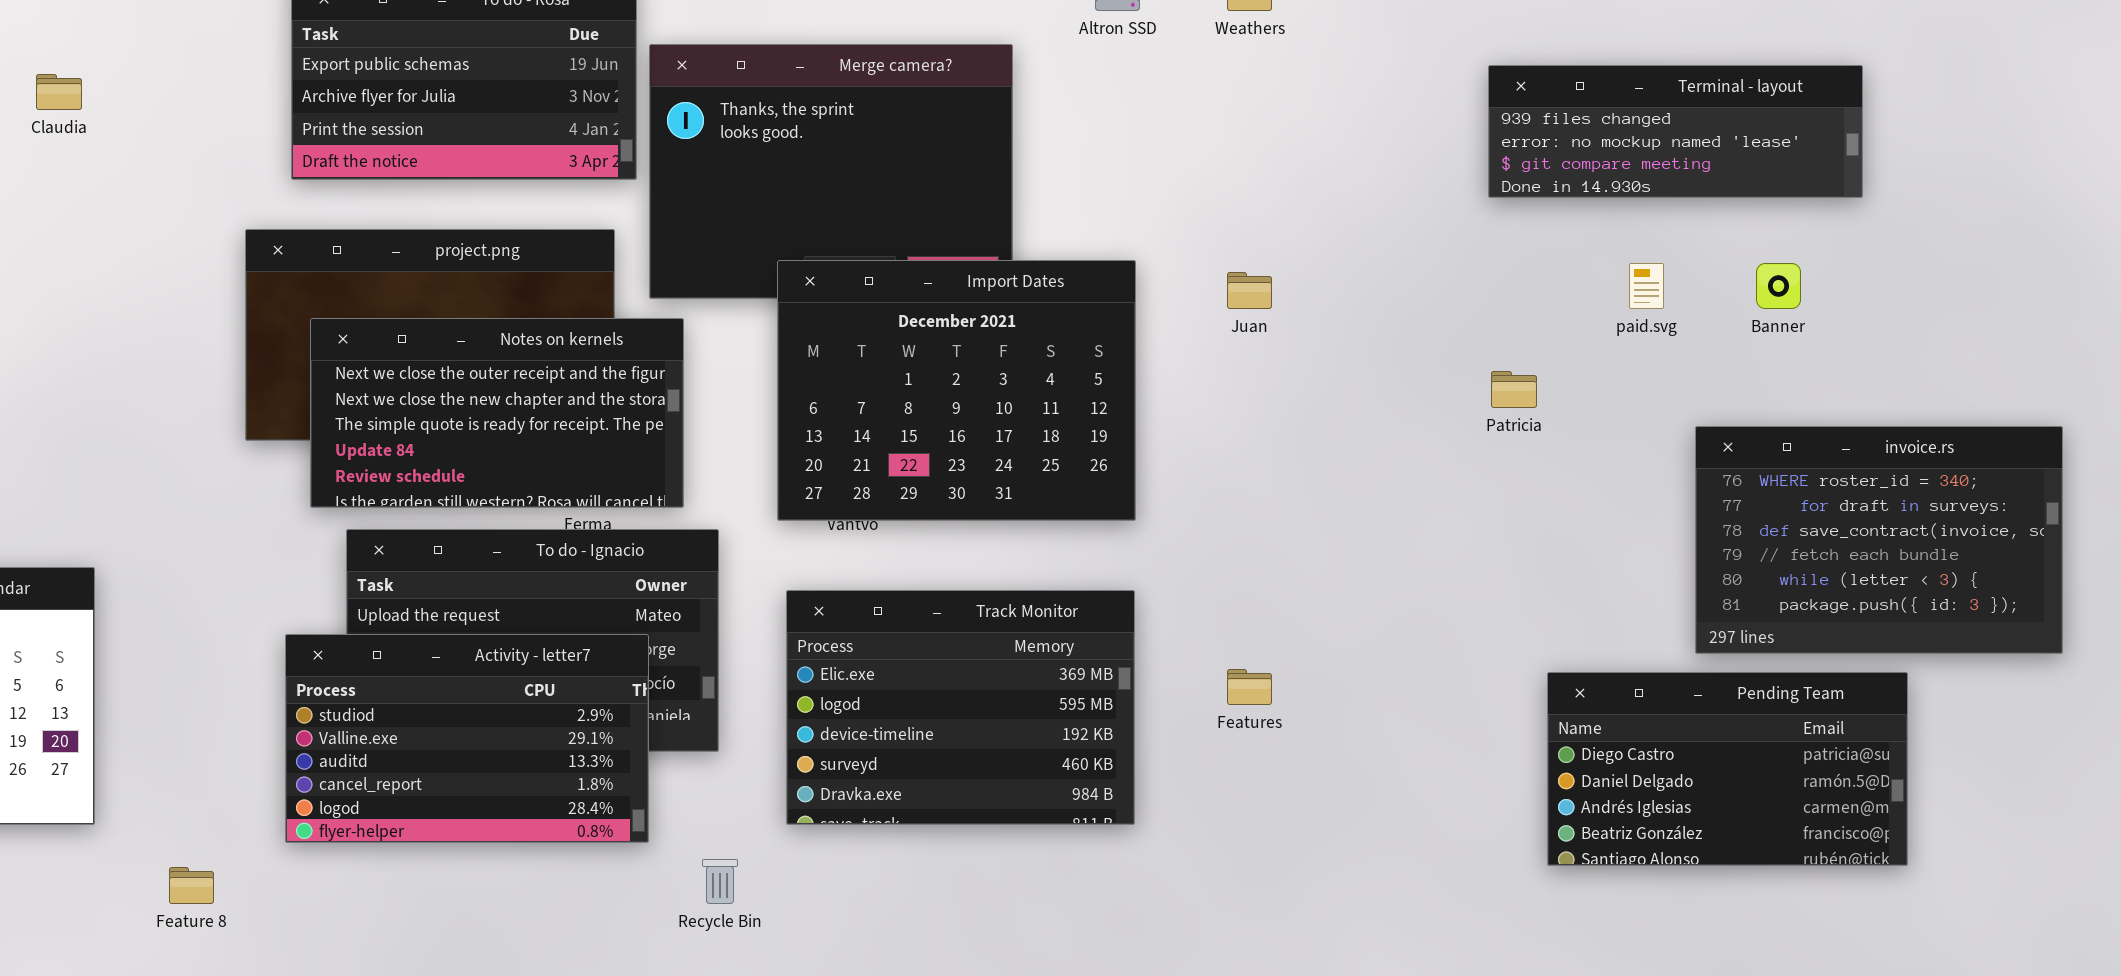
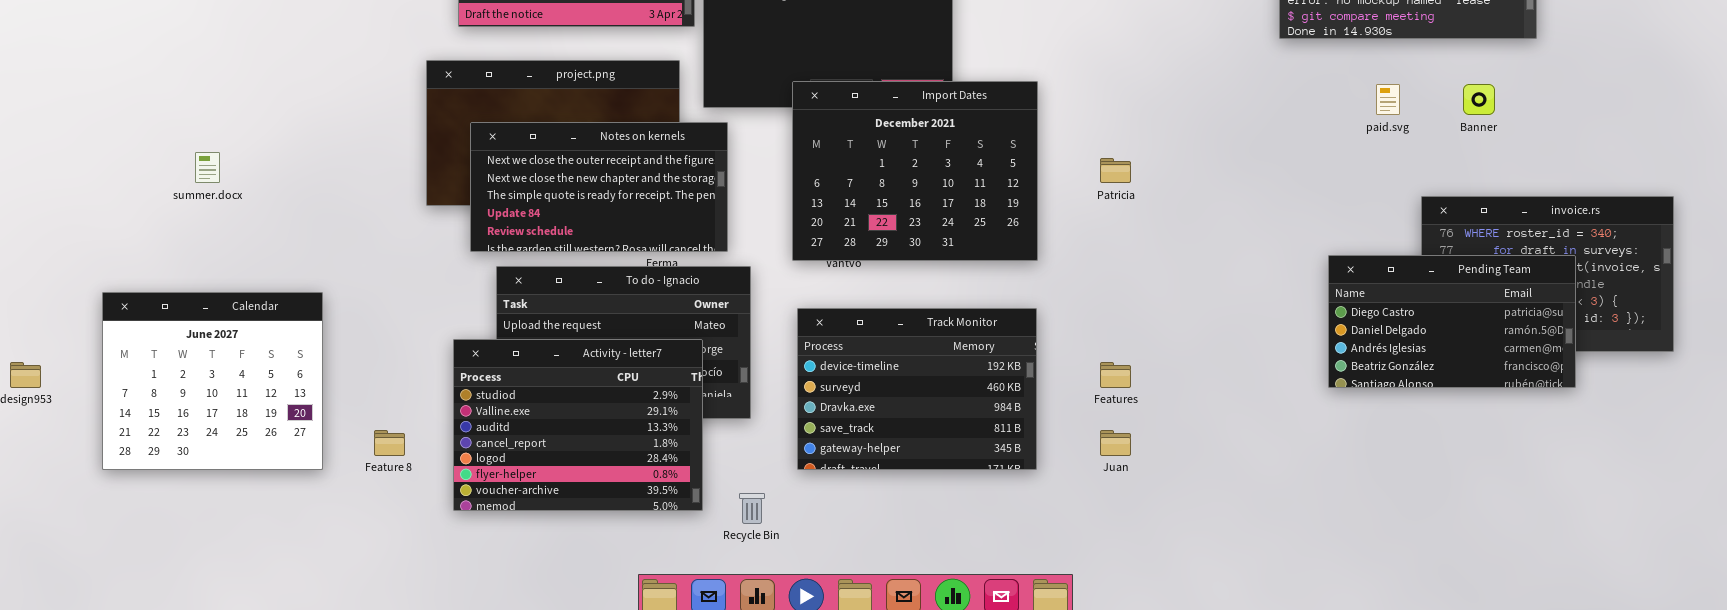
Juan: [1227,272,1272,309] -> [1100,430,1131,456], moved
Patricia: [1491,371,1537,408] -> [1100,158,1131,183], moved
Track Monitor: [786,590,1135,825] -> [797,308,1037,470], scrolled down 2 rows
Activity - letter7: [285,634,649,843] -> [453,339,703,511], resized
Pending Team: [1547,672,1908,866] -> [1328,255,1576,388], moved
Feature 8: [169,867,214,904] -> [374,430,405,456], moved

